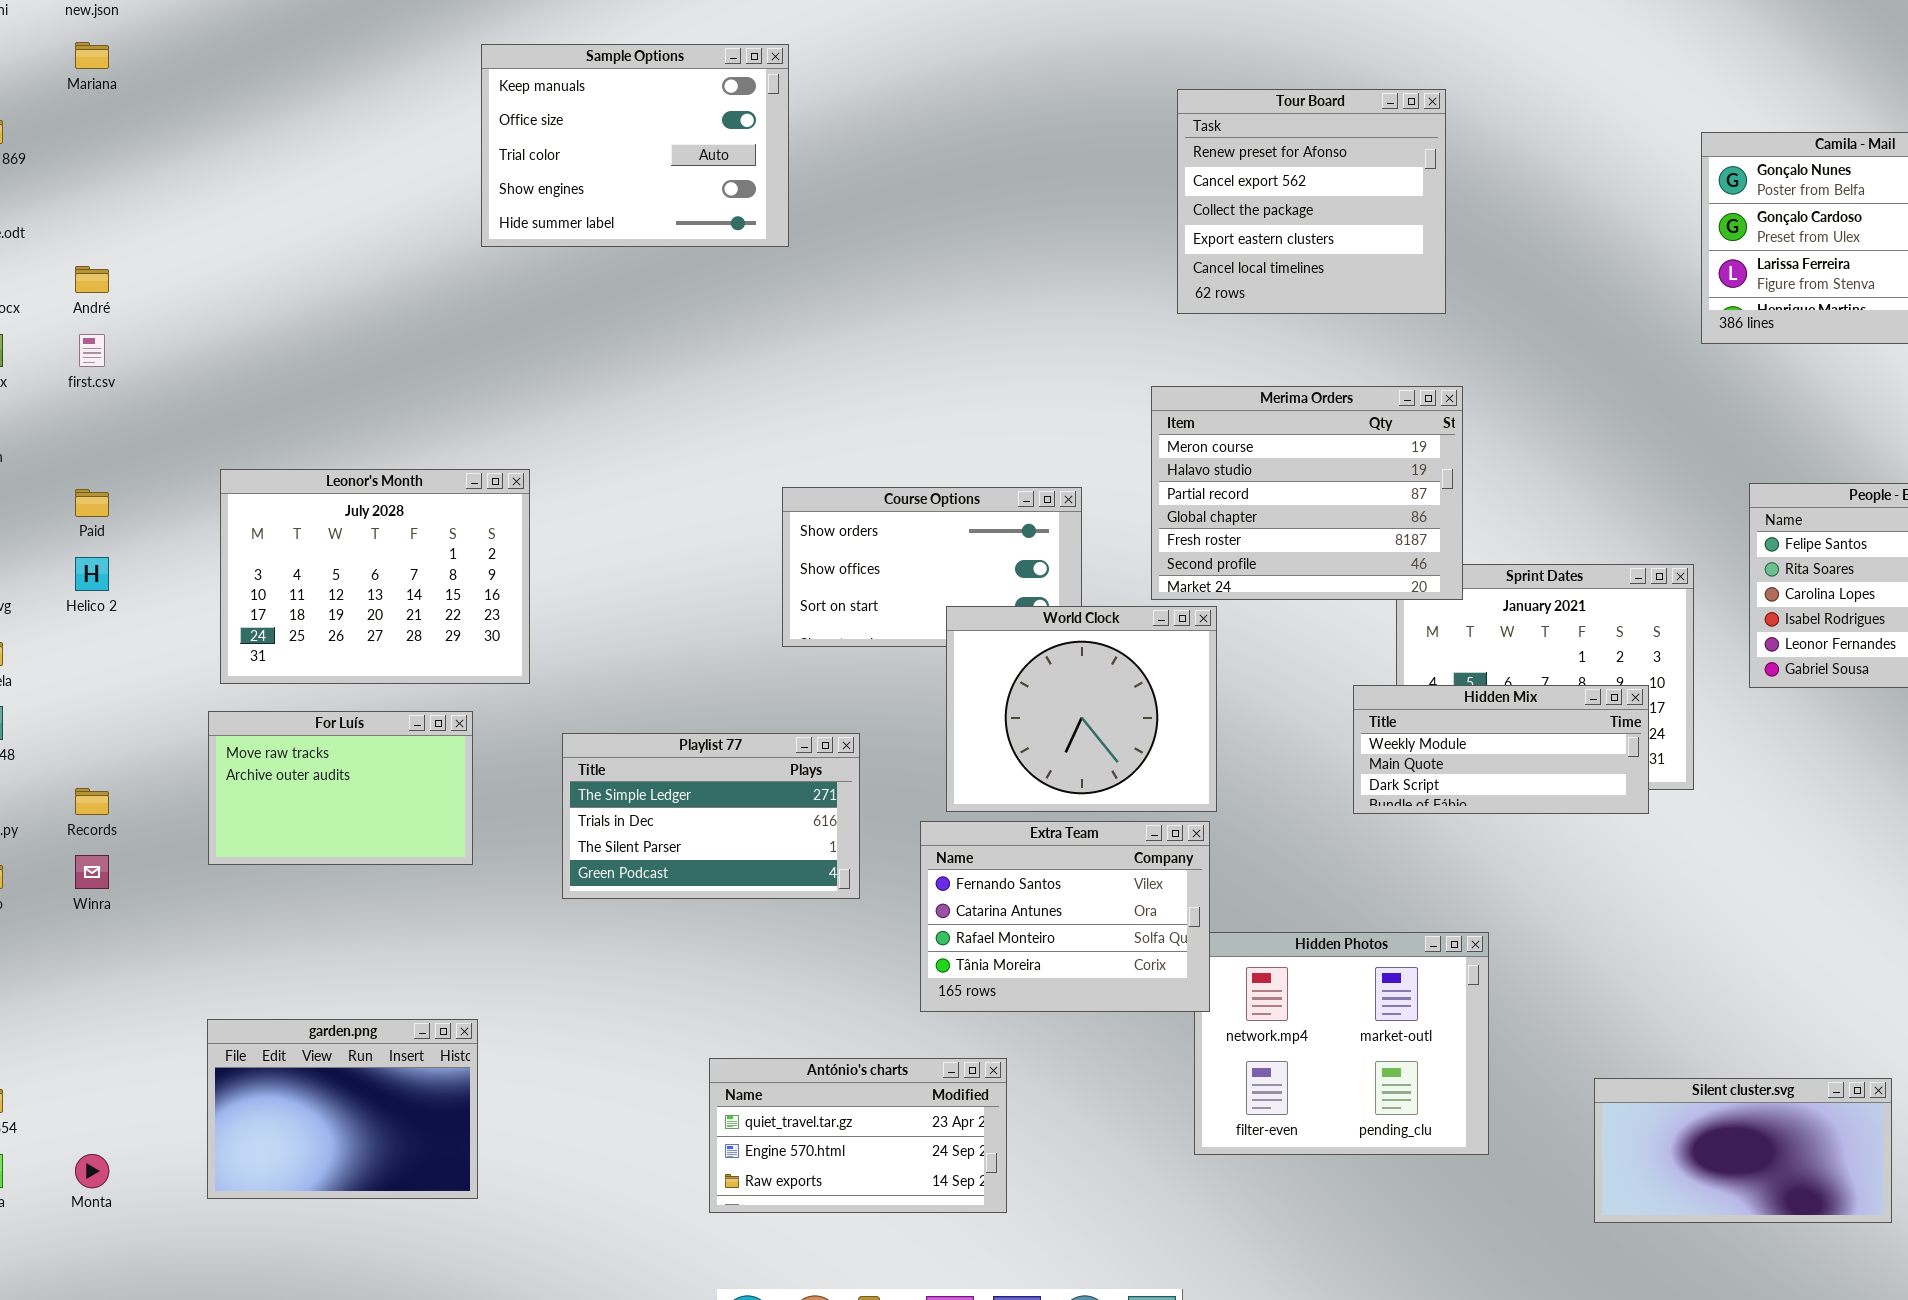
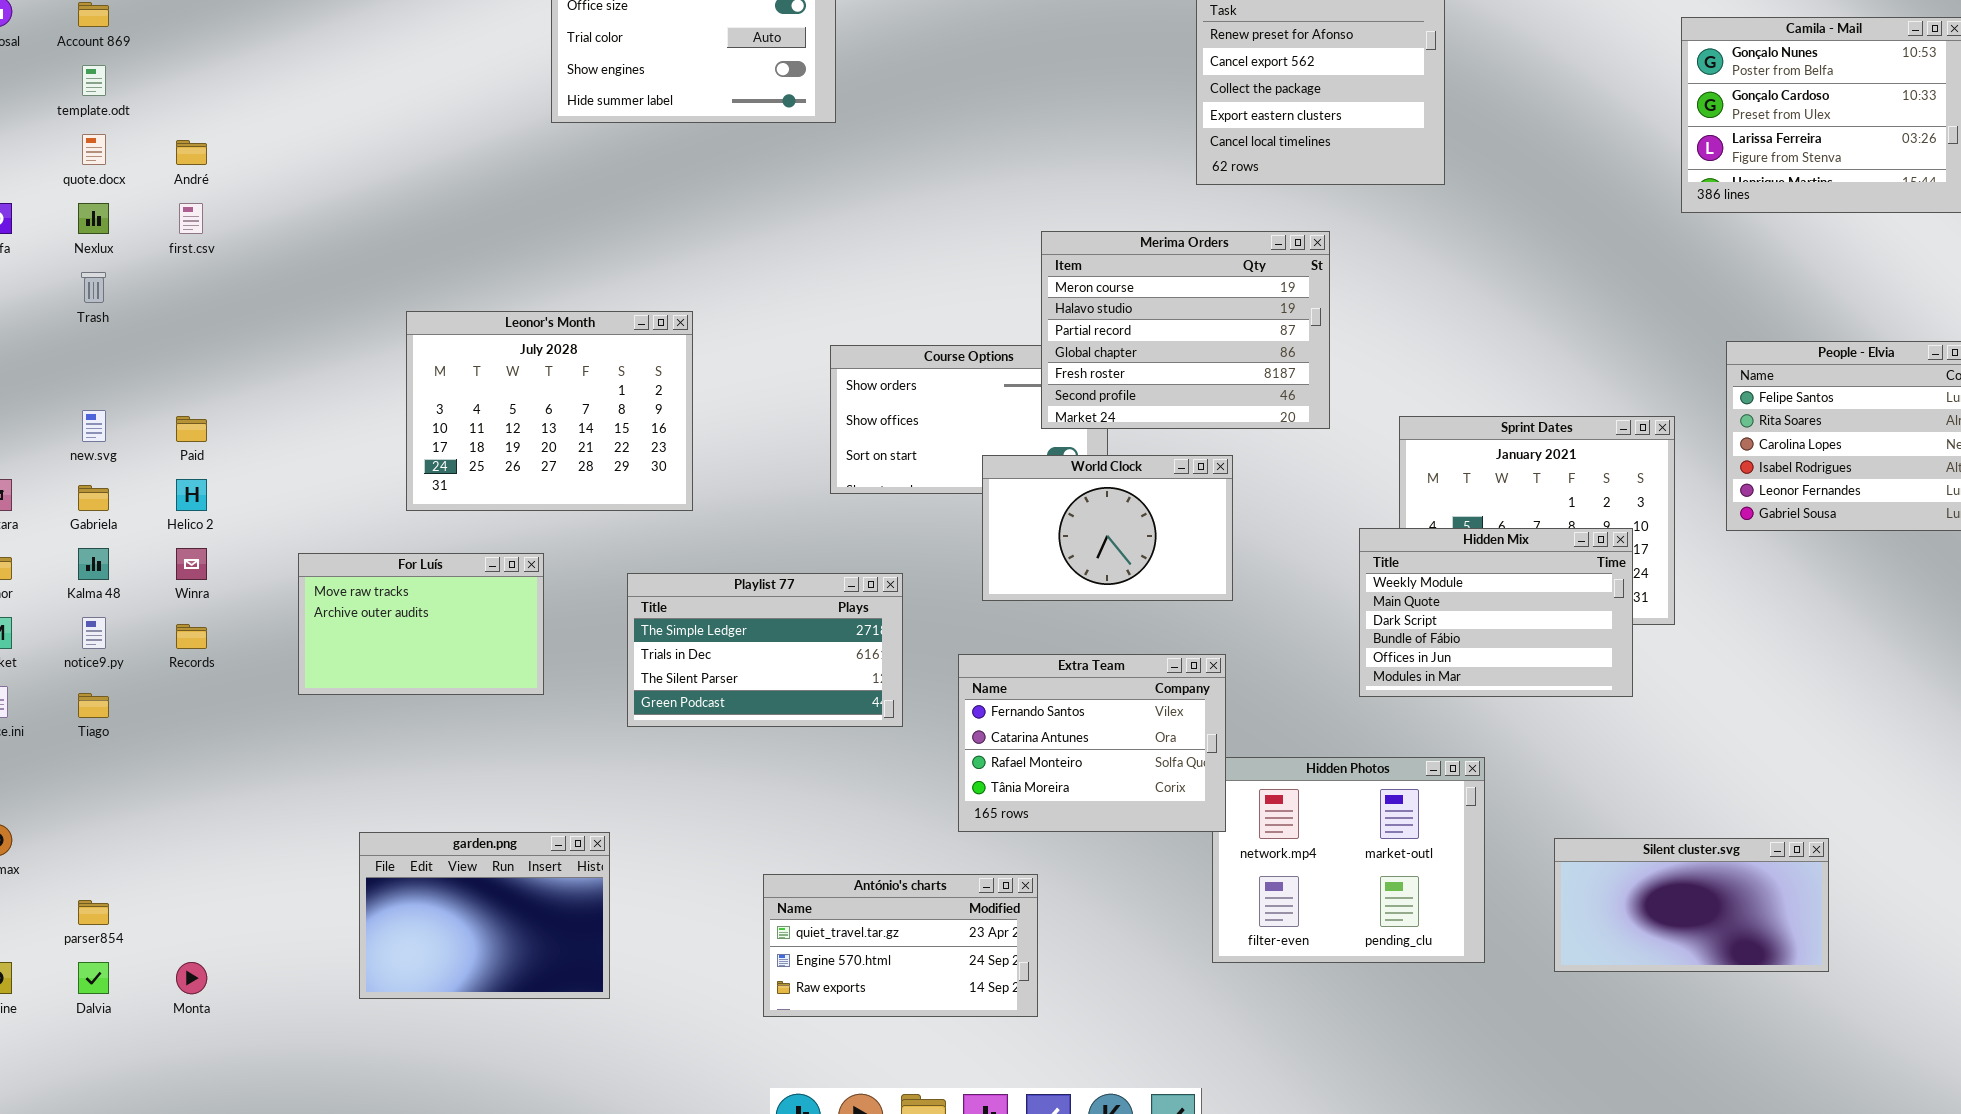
Merima Orders: [1151,386,1463,600] -> [1041,231,1330,429], moved
Leonor's Month: [220,469,530,684] -> [406,311,693,511], moved
Paid: [75,489,109,517] -> [176,416,207,442], moved
Helico 2: [75,557,109,591] -> [176,479,207,511], moved
World Clock: [946,606,1217,812] -> [982,455,1233,601], resized
Hidden Mix: [1353,685,1649,814] -> [1359,528,1633,697], resized
Winra: [75,855,109,889] -> [176,548,207,580], moved
garden.png: [207,1019,478,1199] -> [359,832,610,999], moved
Silent cluster.svg: [1594,1078,1892,1223] -> [1554,838,1829,972], moved

